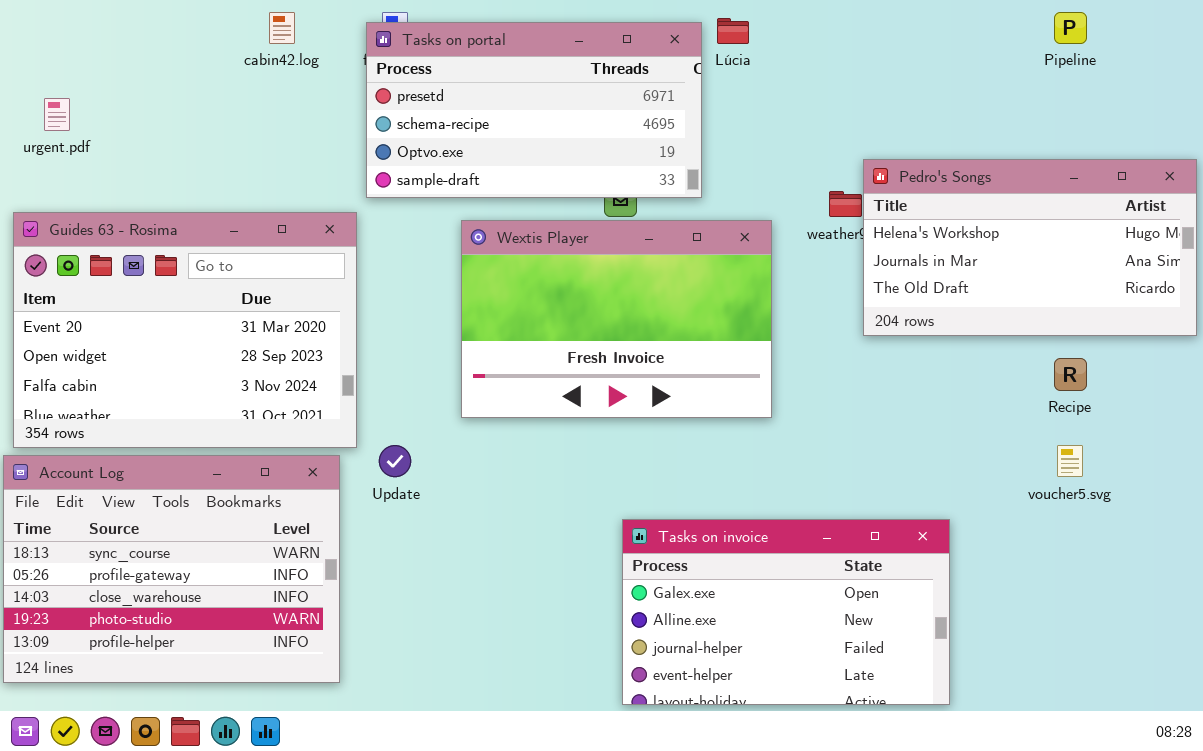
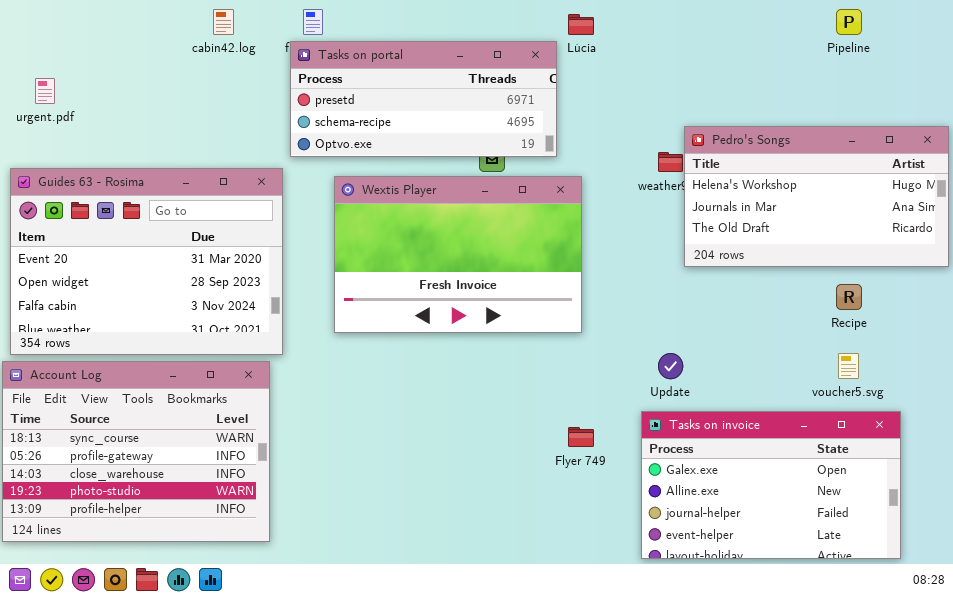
Tasks on portal: [366,22,702,198] -> [290,41,557,157], resized
Wextis Player: [461,220,772,418] -> [334,176,582,333], moved
Update: [379,445,411,477] -> [658,353,683,379], moved
Tasks on invoice: [622,519,950,705] -> [641,411,901,559], moved

